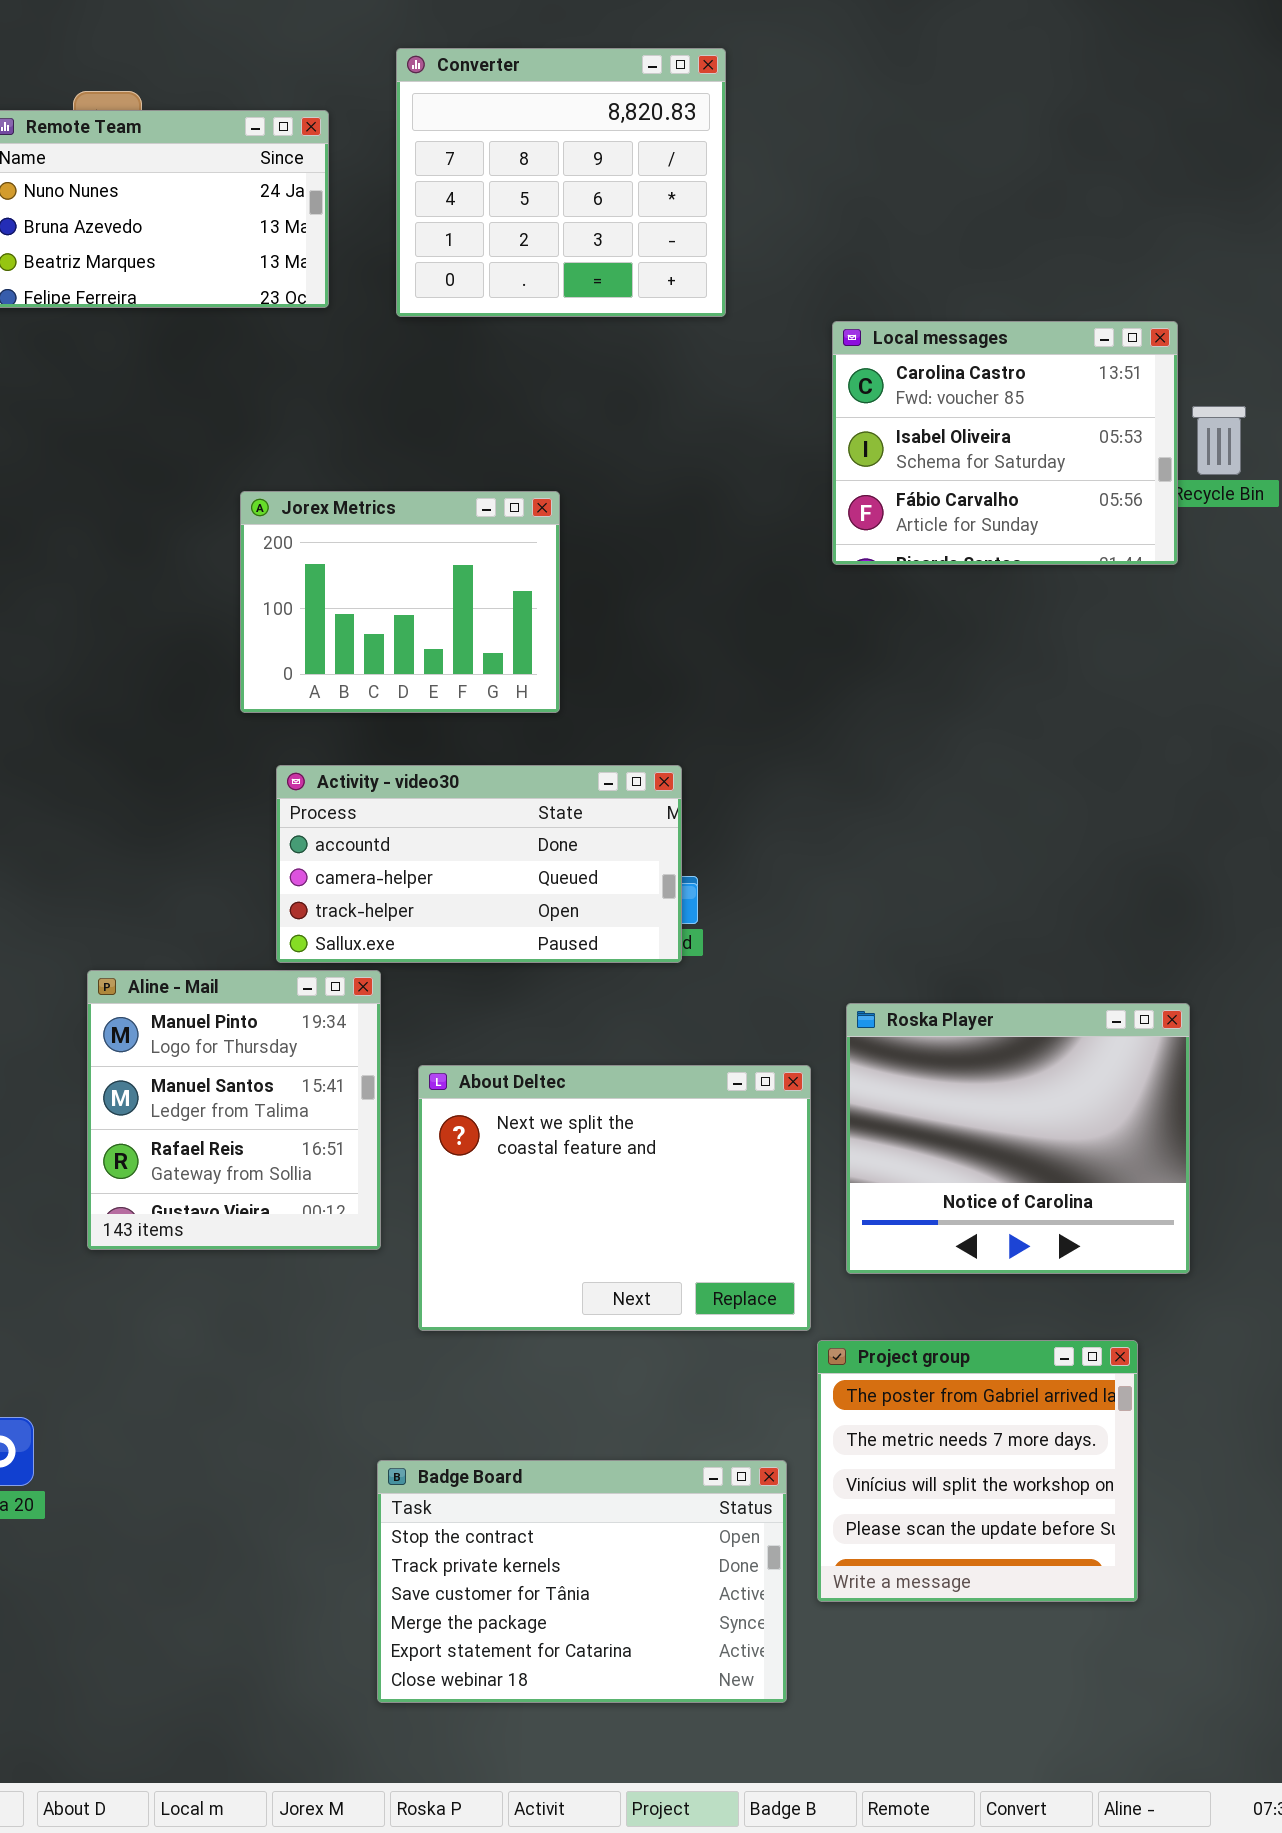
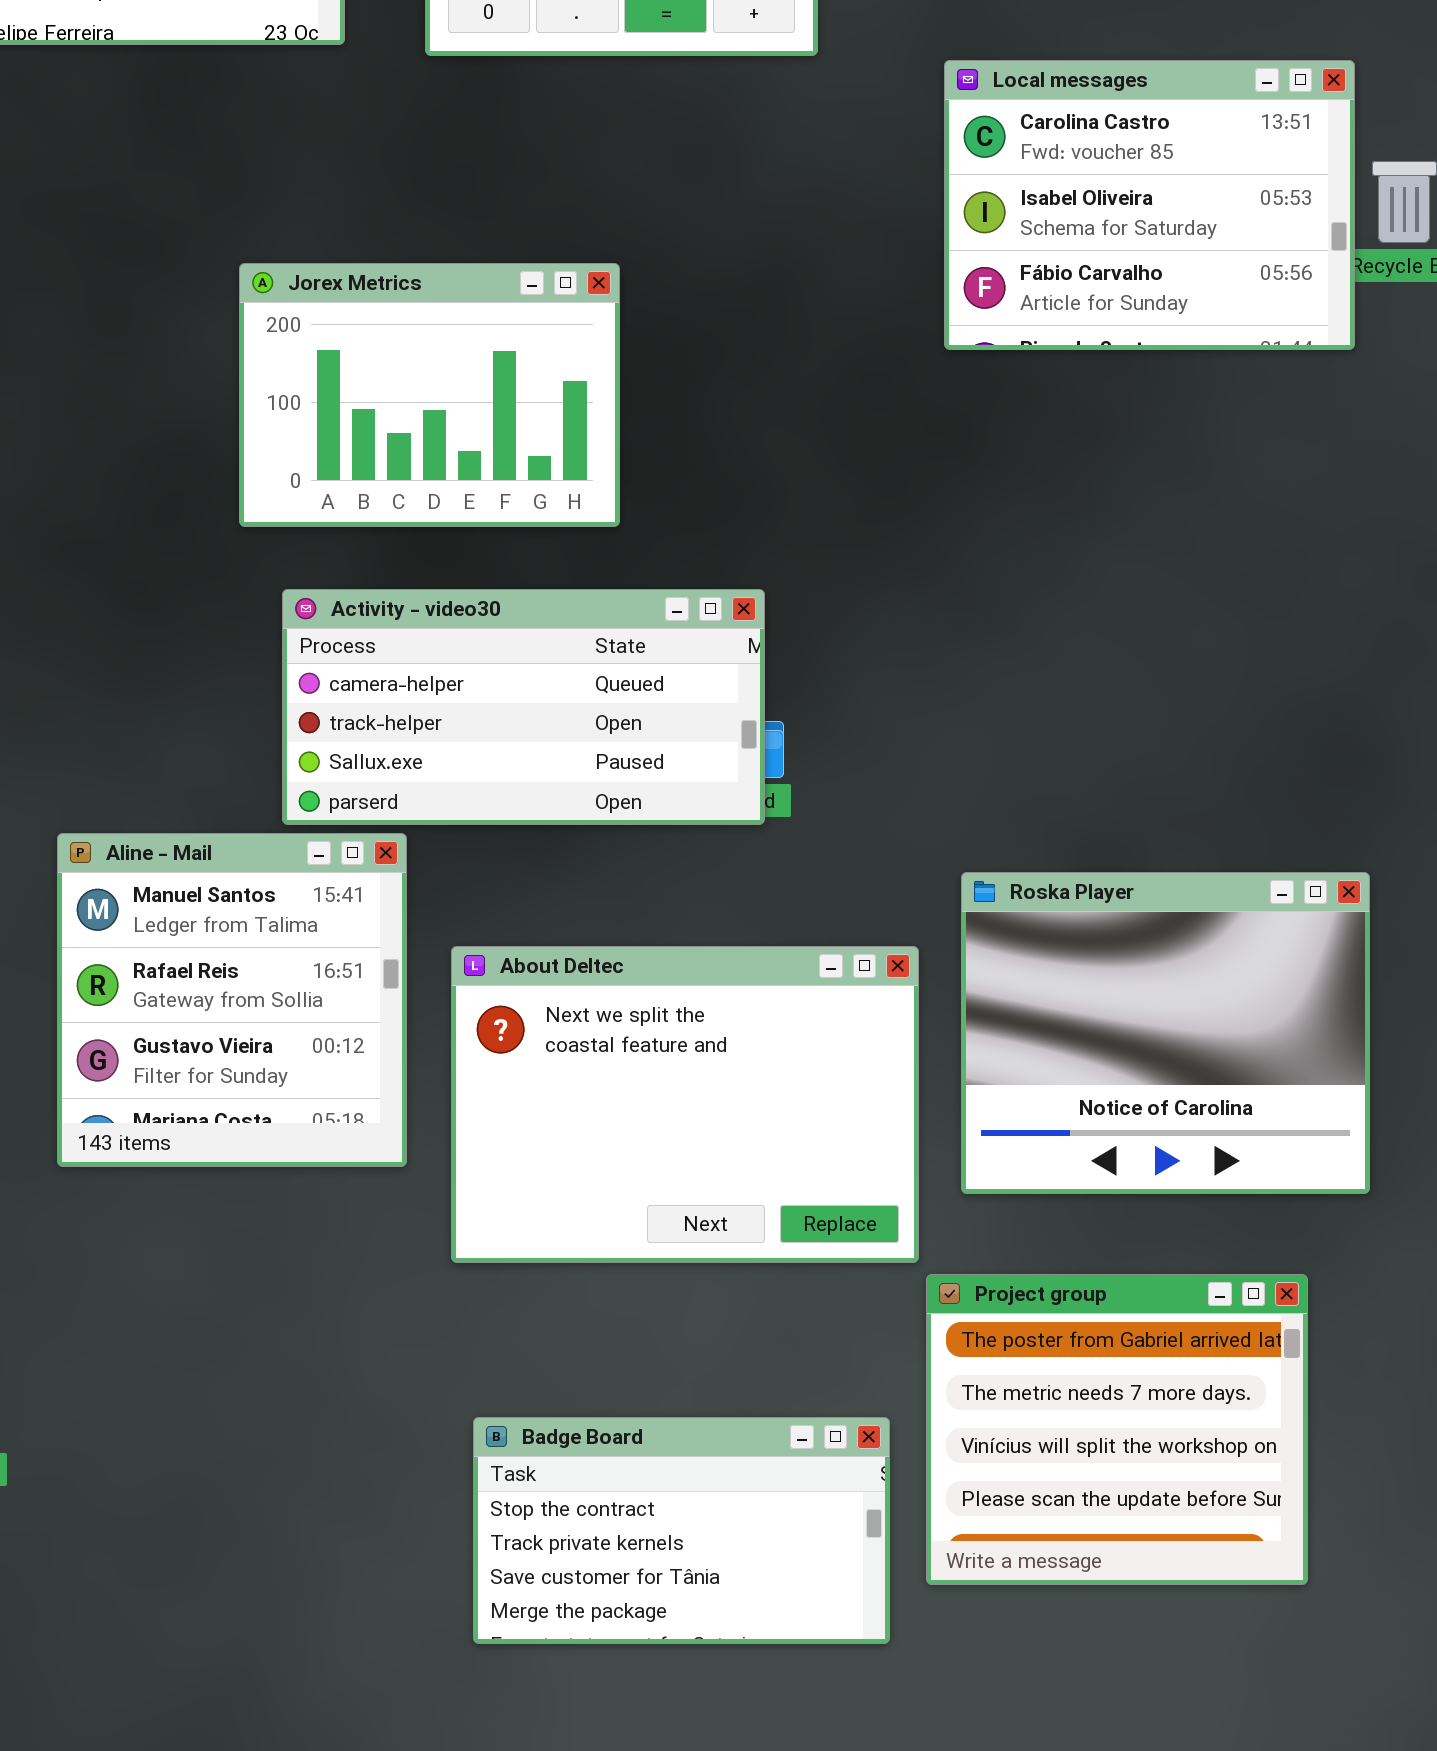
Activity - video30: [276,765,682,963] -> [282,589,765,825], scrolled down 1 row
Aline - Mail: [87,970,381,1250] -> [57,833,407,1167], scrolled down 1 row
Badge Board: [377,1460,787,1703] -> [473,1417,890,1644], resized

